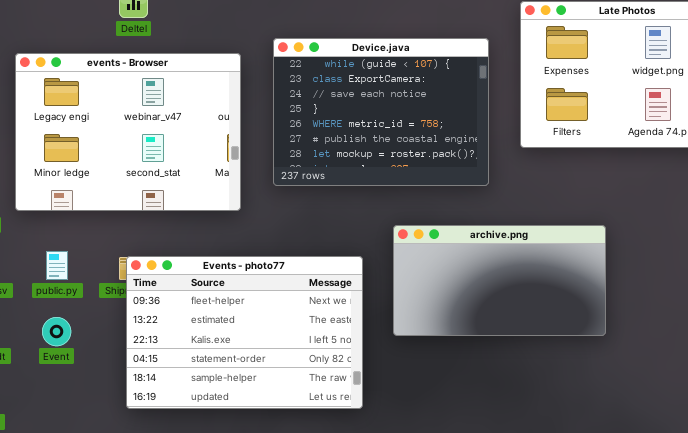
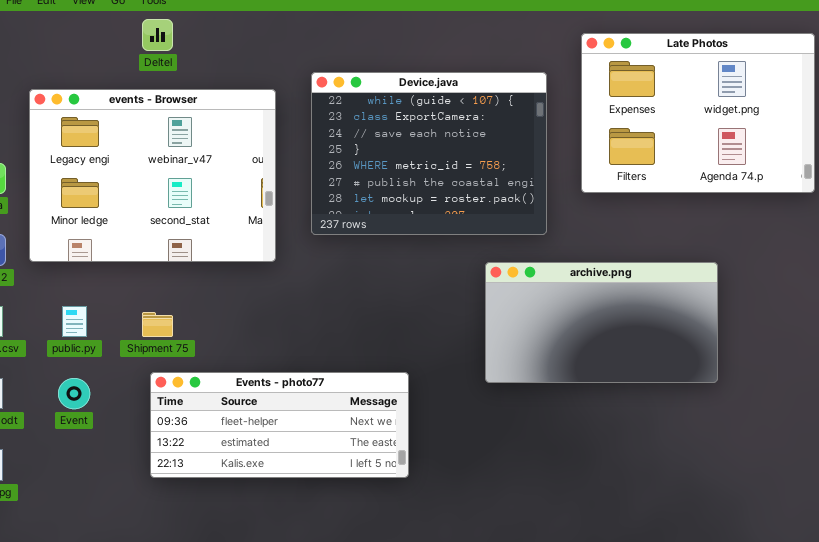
archive.png: [393,225,606,336] -> [485,262,718,383], moved
Events - photo77: [126,256,363,409] -> [150,372,409,478], resized

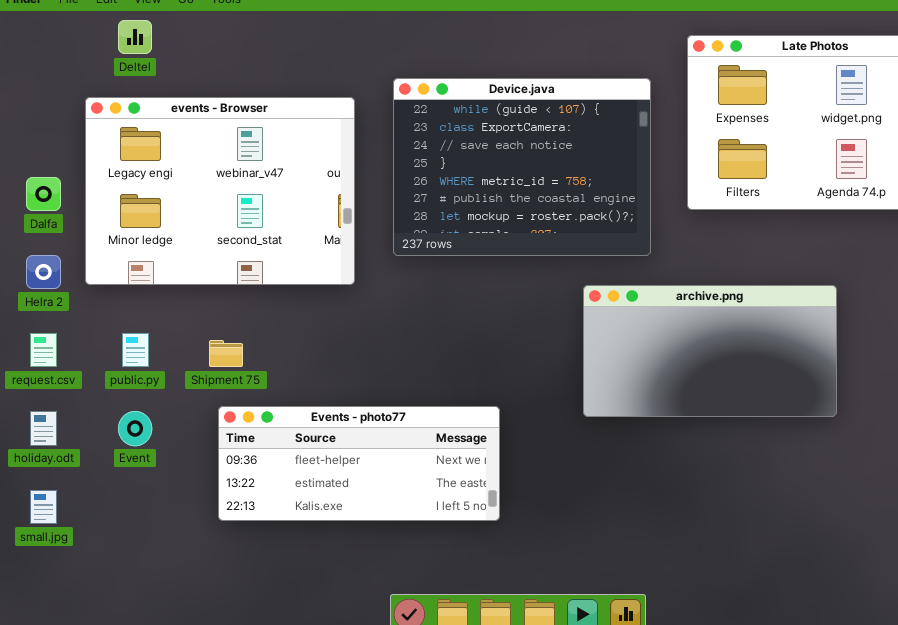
Deltel: [142,19,173,51] -> [118,20,152,54], moved

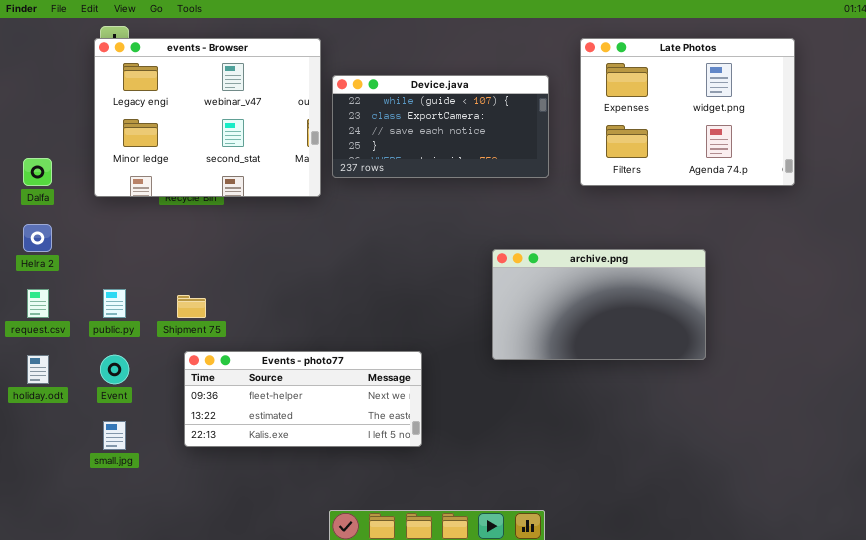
Device.java: [393,78,651,256] -> [332,75,549,178], resized
events - Browser: [85,97,355,285] -> [94,38,321,197], moved
small.jpg: [30,490,57,524] -> [103,421,126,450], moved

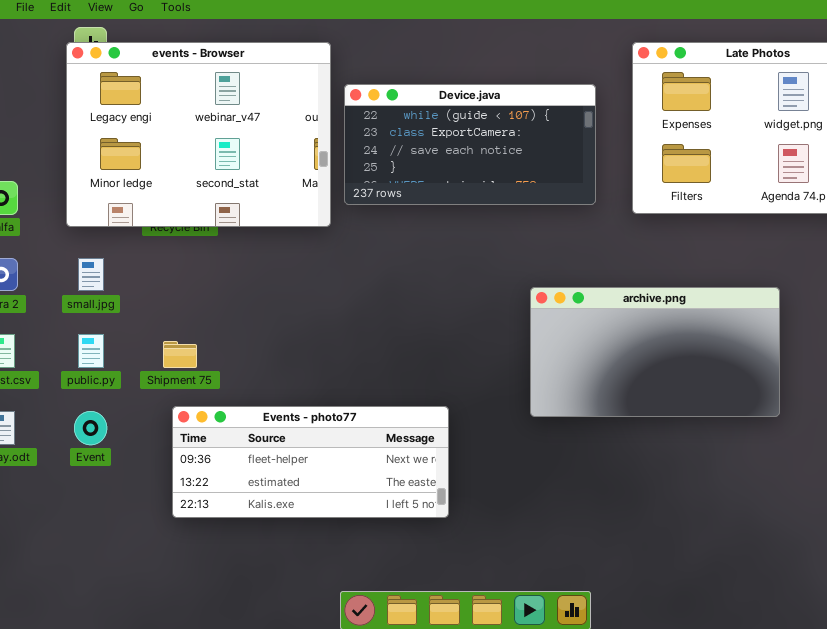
small.jpg: [103,421,126,450] -> [78,258,104,291], moved

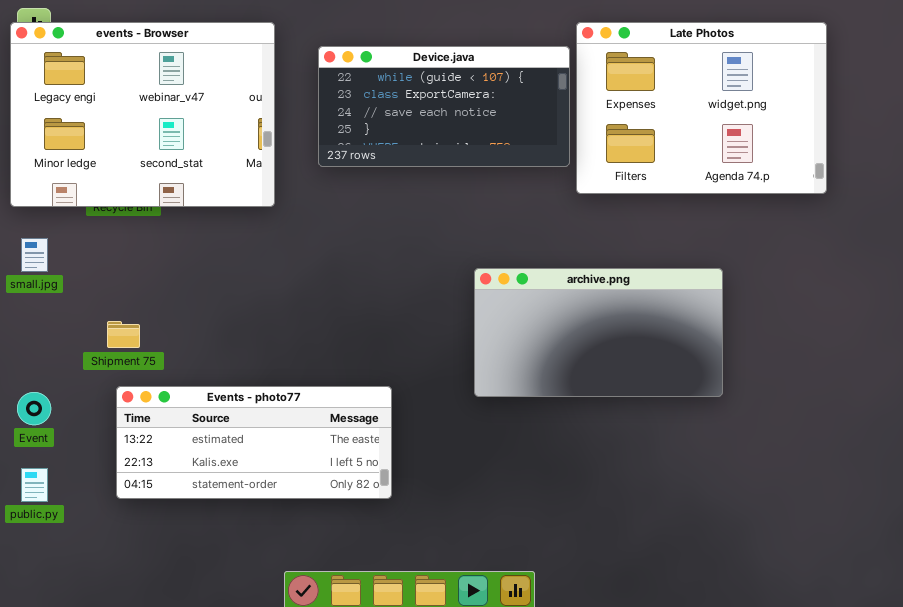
Device.java: [344,84,596,205] -> [318,46,570,167], moved
public.py: [78,334,104,368] -> [21,468,48,502], moved
Events - photo77: [172,406,449,518] -> [116,386,392,499], scrolled down 1 row

